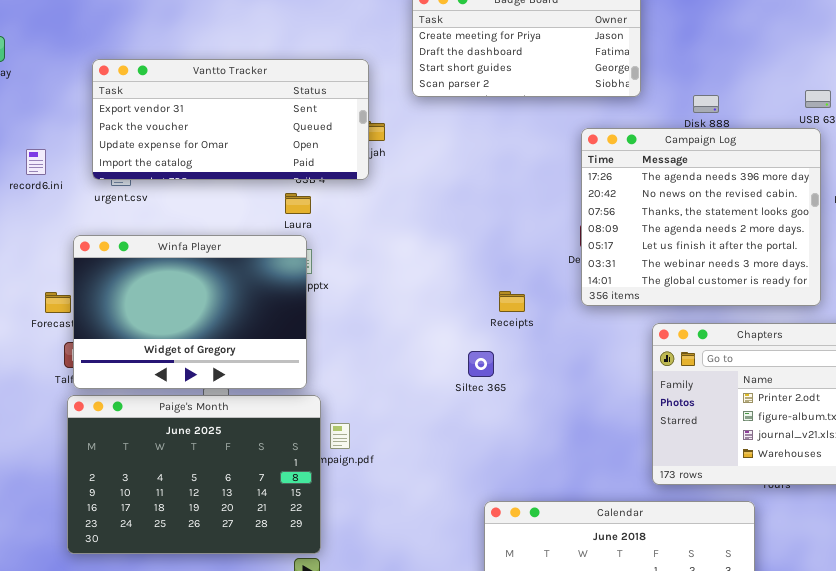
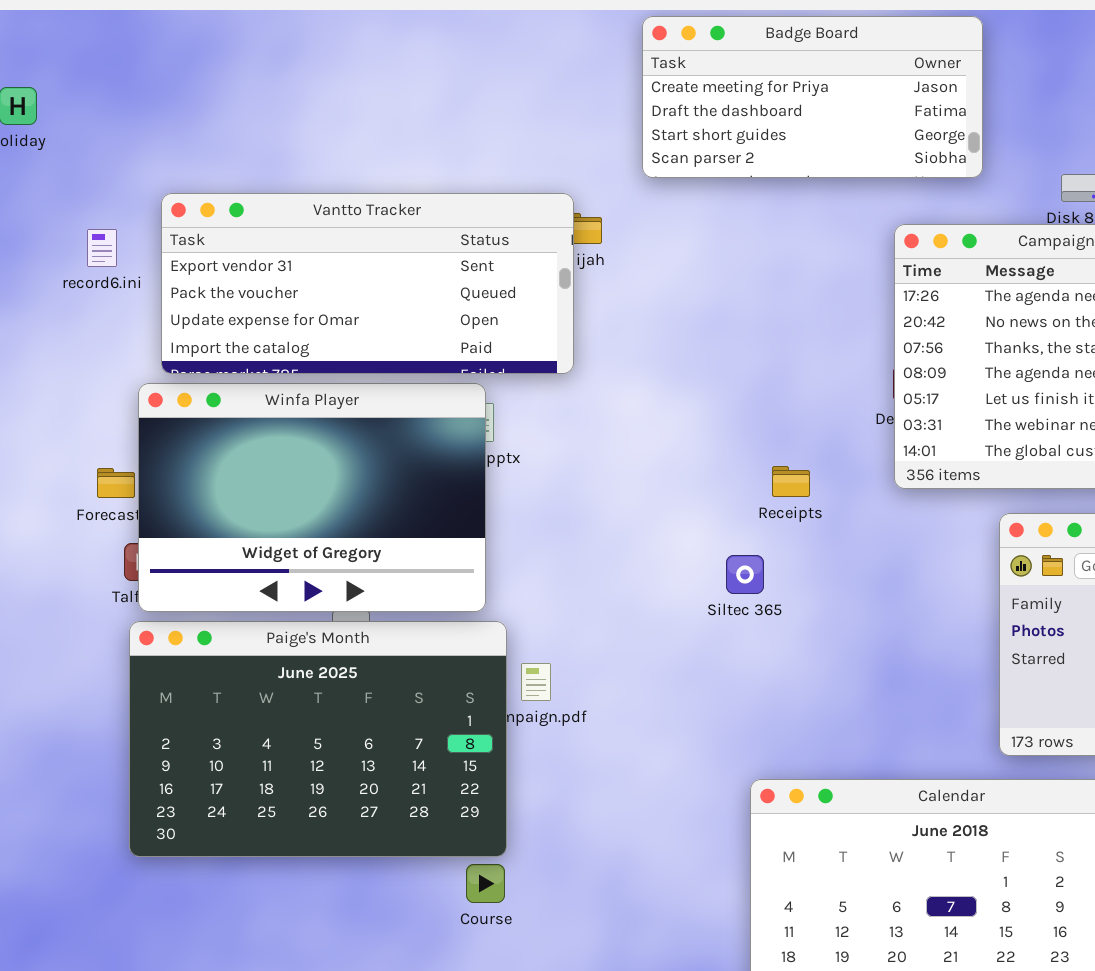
Vantto Tracker: [92,59,369,180] -> [161,193,574,374], moved
record6.ini: [26,149,46,175] -> [87,229,117,267], moved

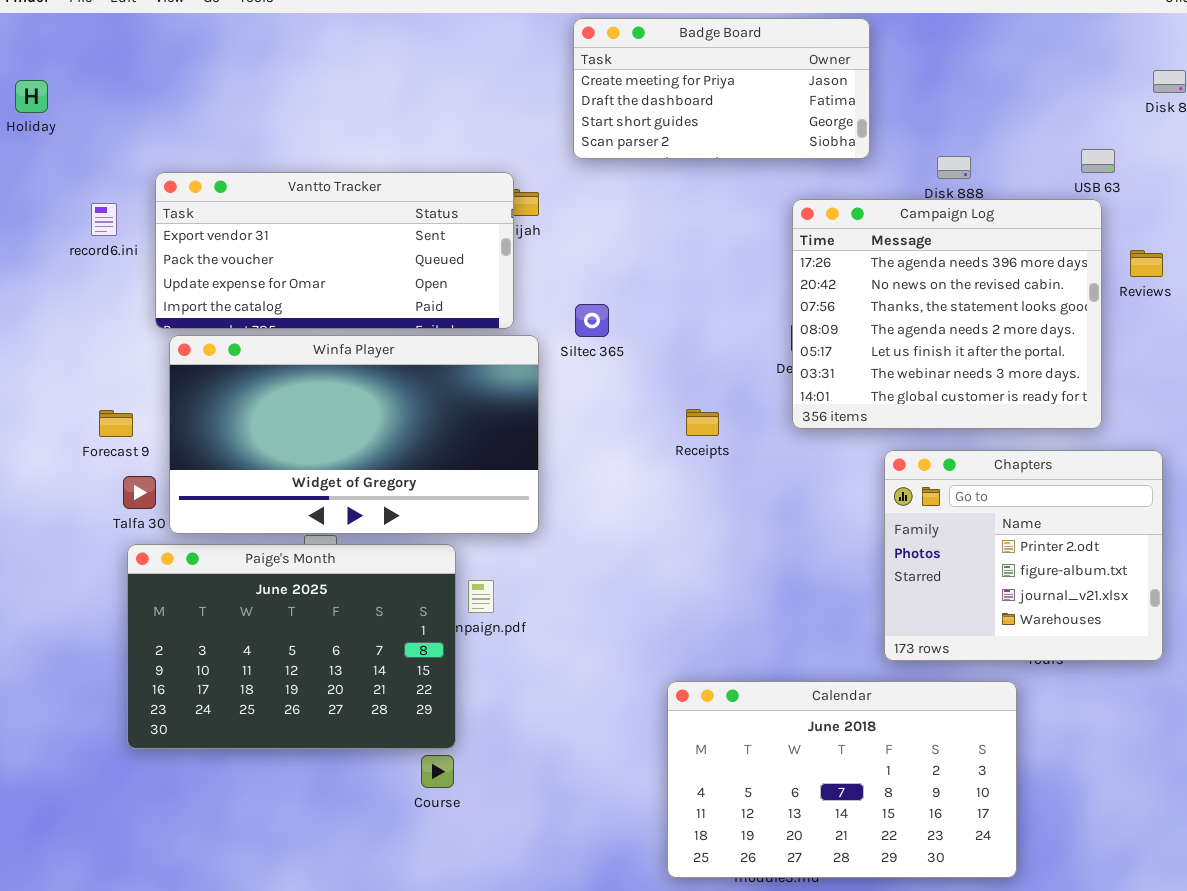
Winfa Player: [138,383,486,612] -> [169,335,539,534], moved, resized
Siltec 365: [726,555,764,594] -> [575,304,609,337], moved

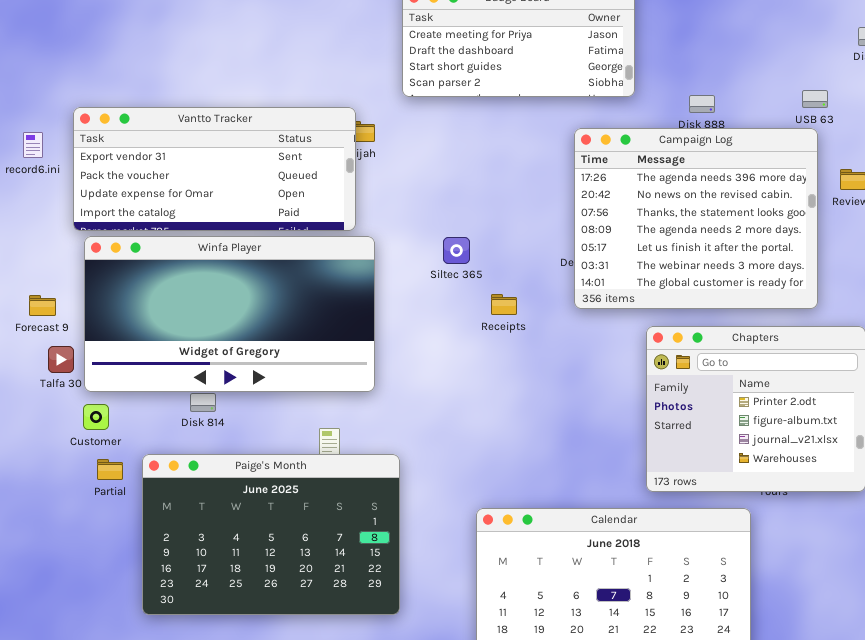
Siltec 365: [575,304,609,337] -> [443,237,470,264], moved
Paige's Month: [127,544,456,749] -> [142,454,400,615], moved

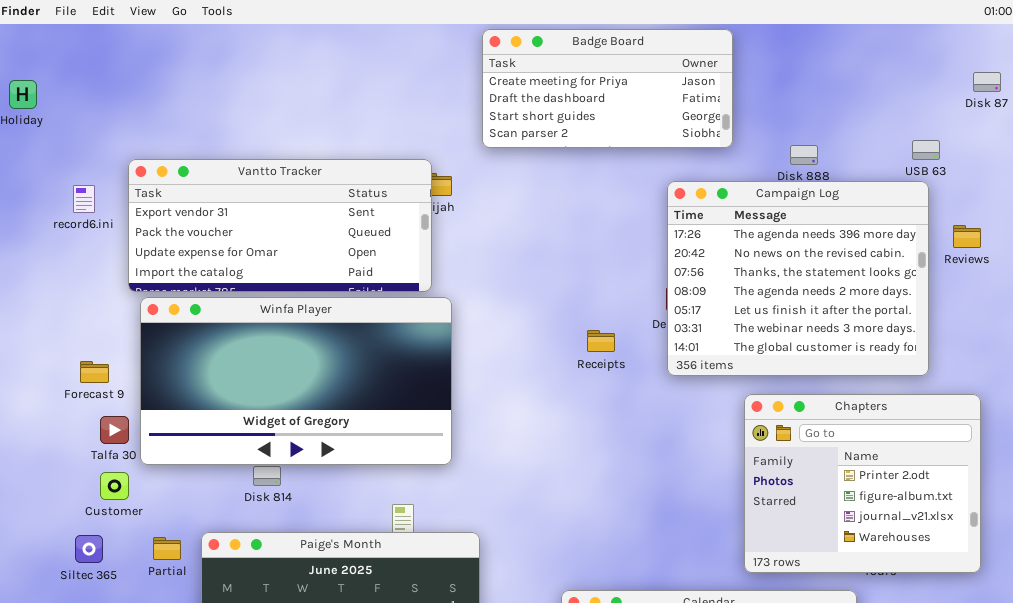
Siltec 365: [443,237,470,264] -> [75,535,103,563], moved
Receipts: [491,294,517,315] -> [587,330,615,352], moved
Customer: [83,404,109,430] -> [100,472,129,500], moved

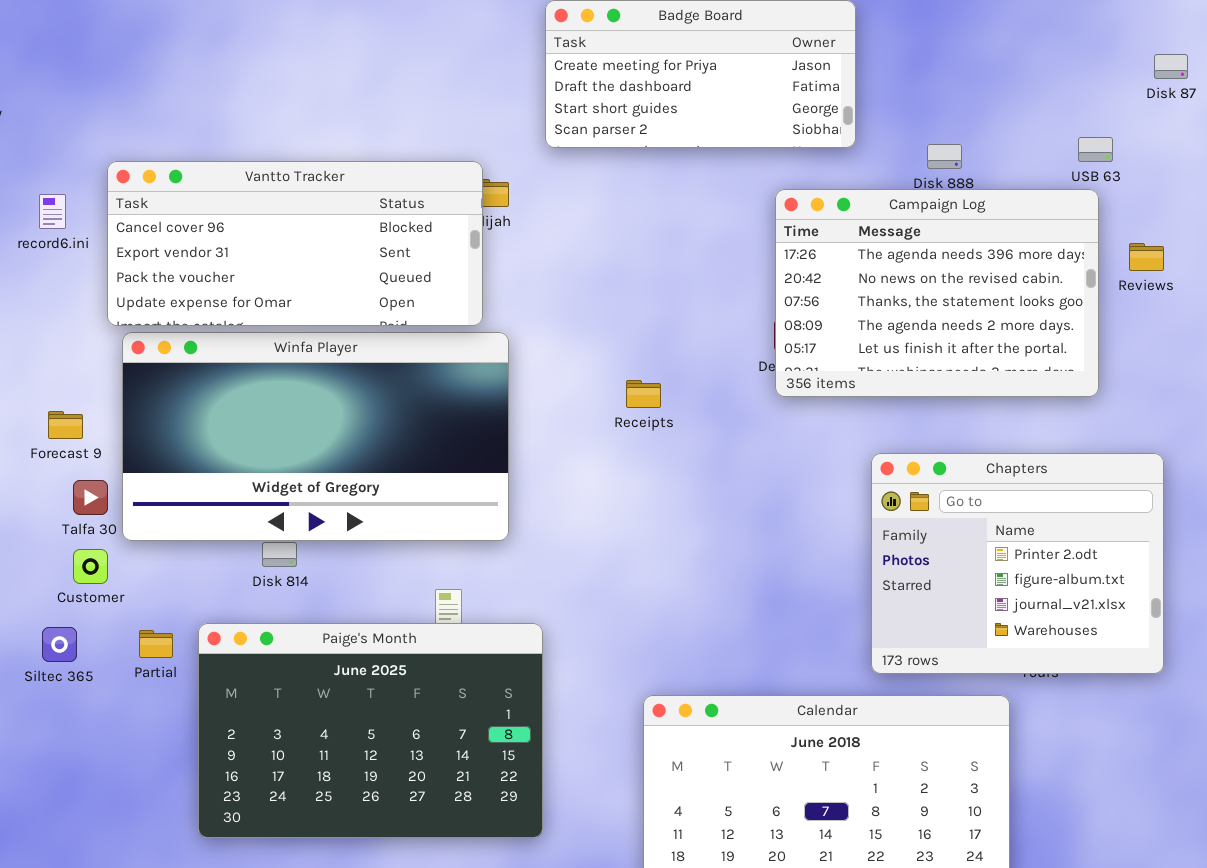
Vantto Tracker: [128,159,432,292] -> [107,161,483,326], scrolled up 1 row
Campaign Log: [667,181,929,376] -> [775,189,1099,397], resized
Receipts: [587,330,615,352] -> [626,380,661,408], moved

